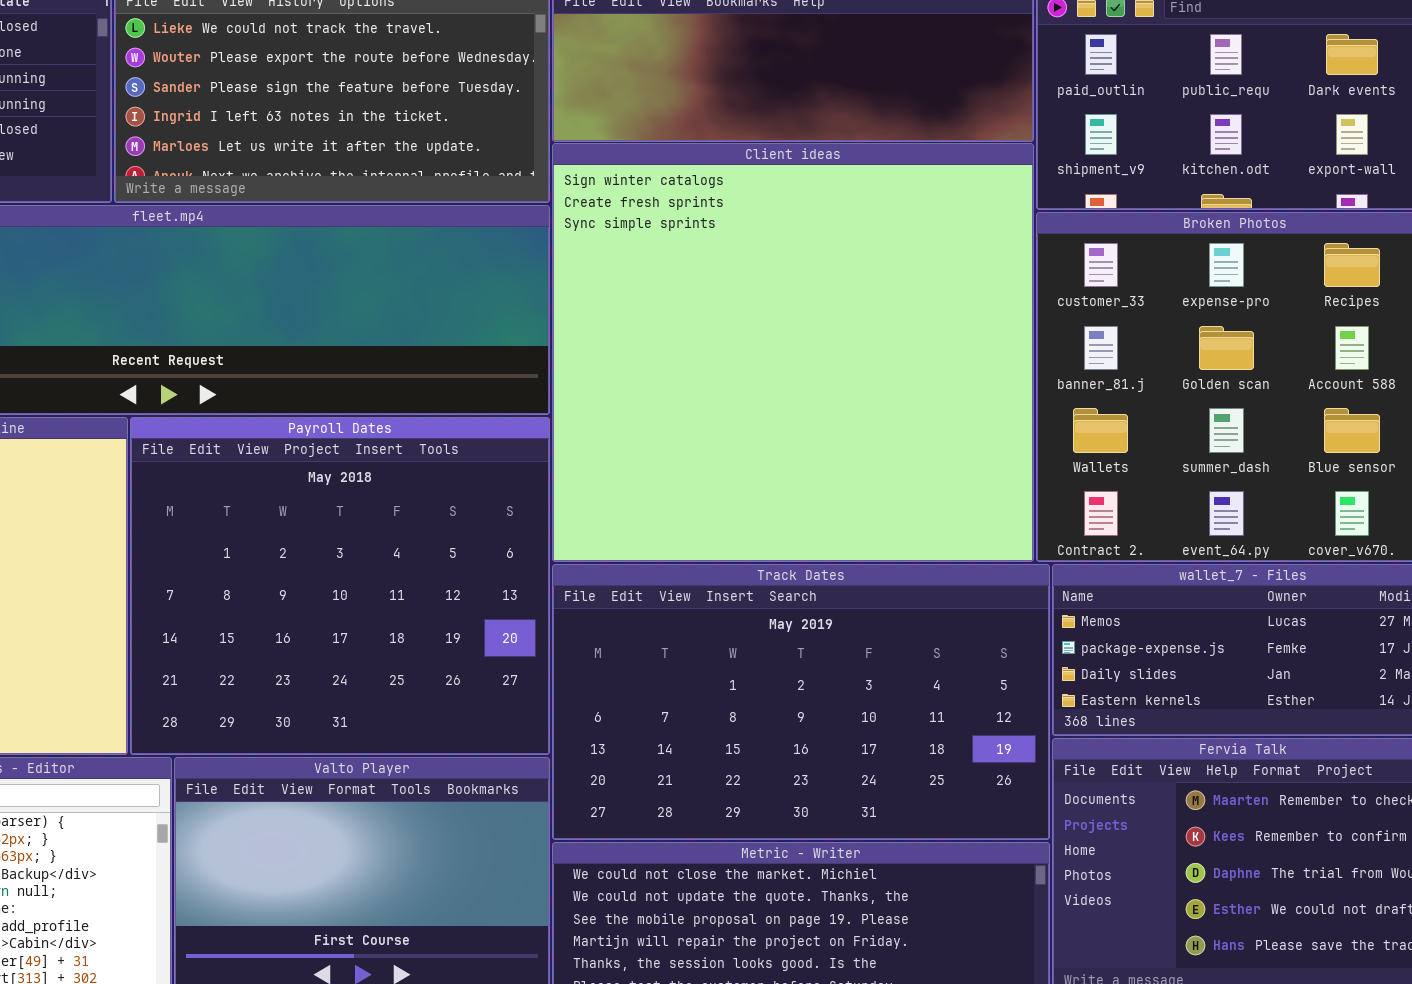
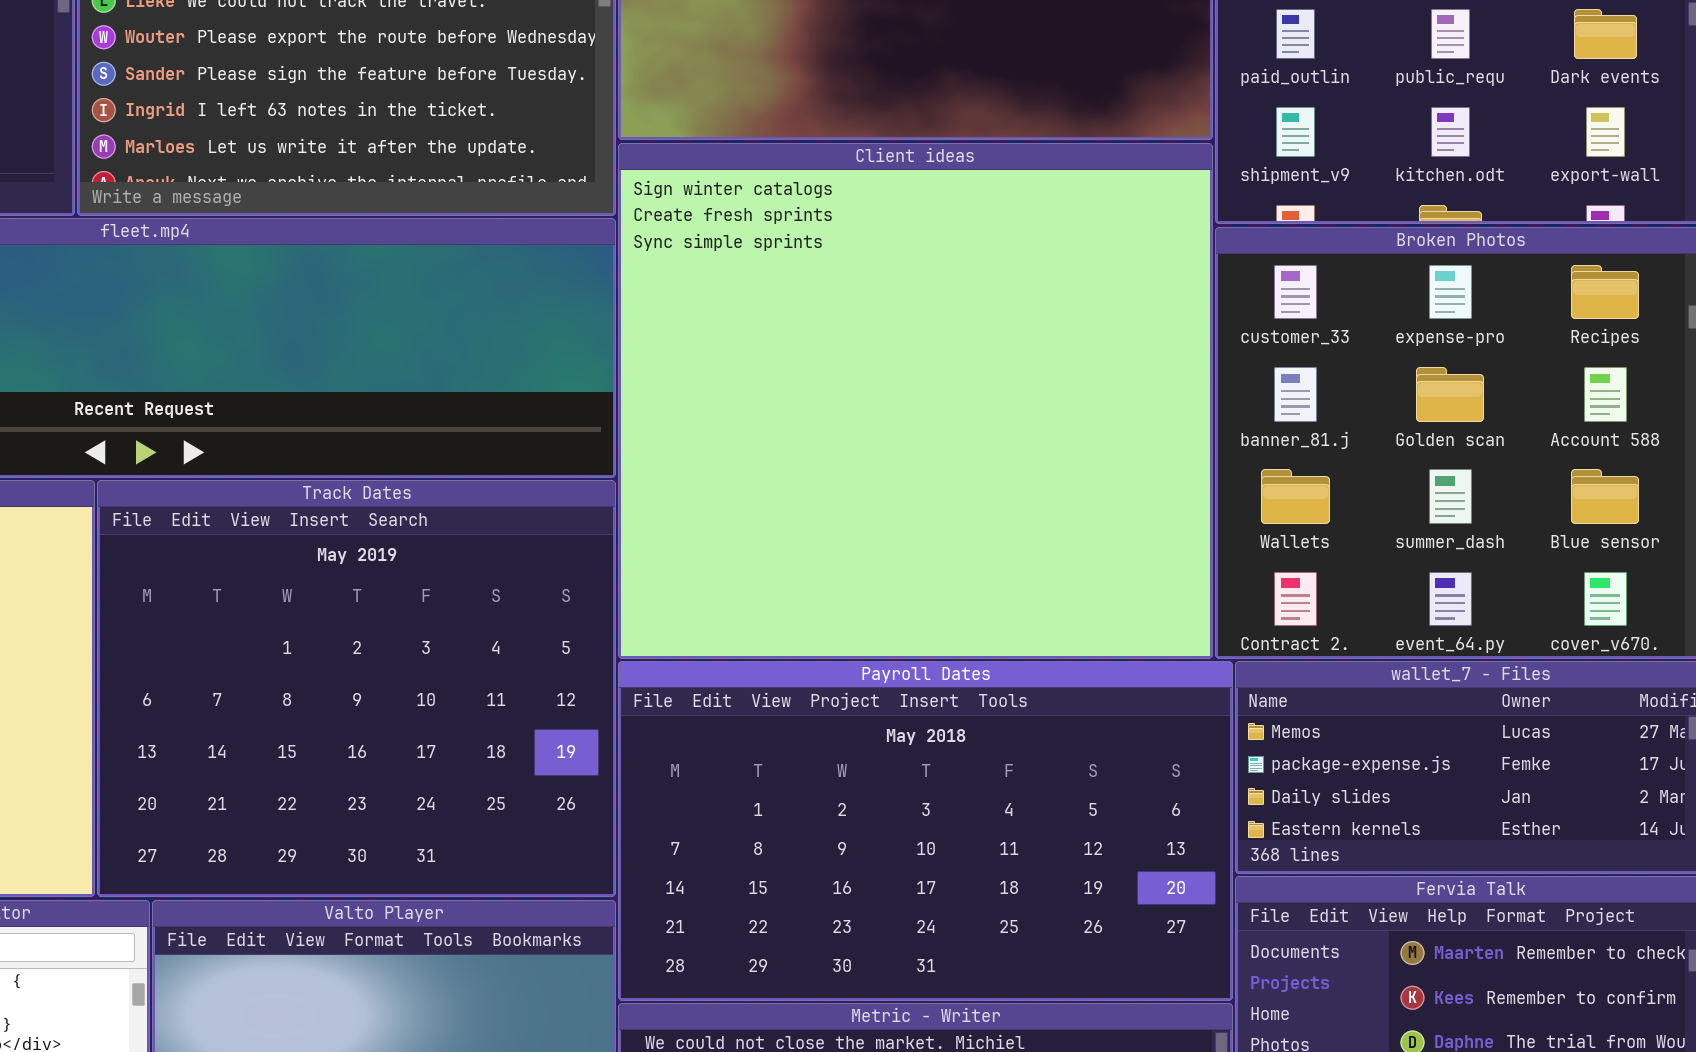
Payroll Dates: [130,417,550,755] -> [618,661,1233,1001], moved, resized
Track Dates: [552,564,1050,840] -> [97,480,616,897], moved, resized

